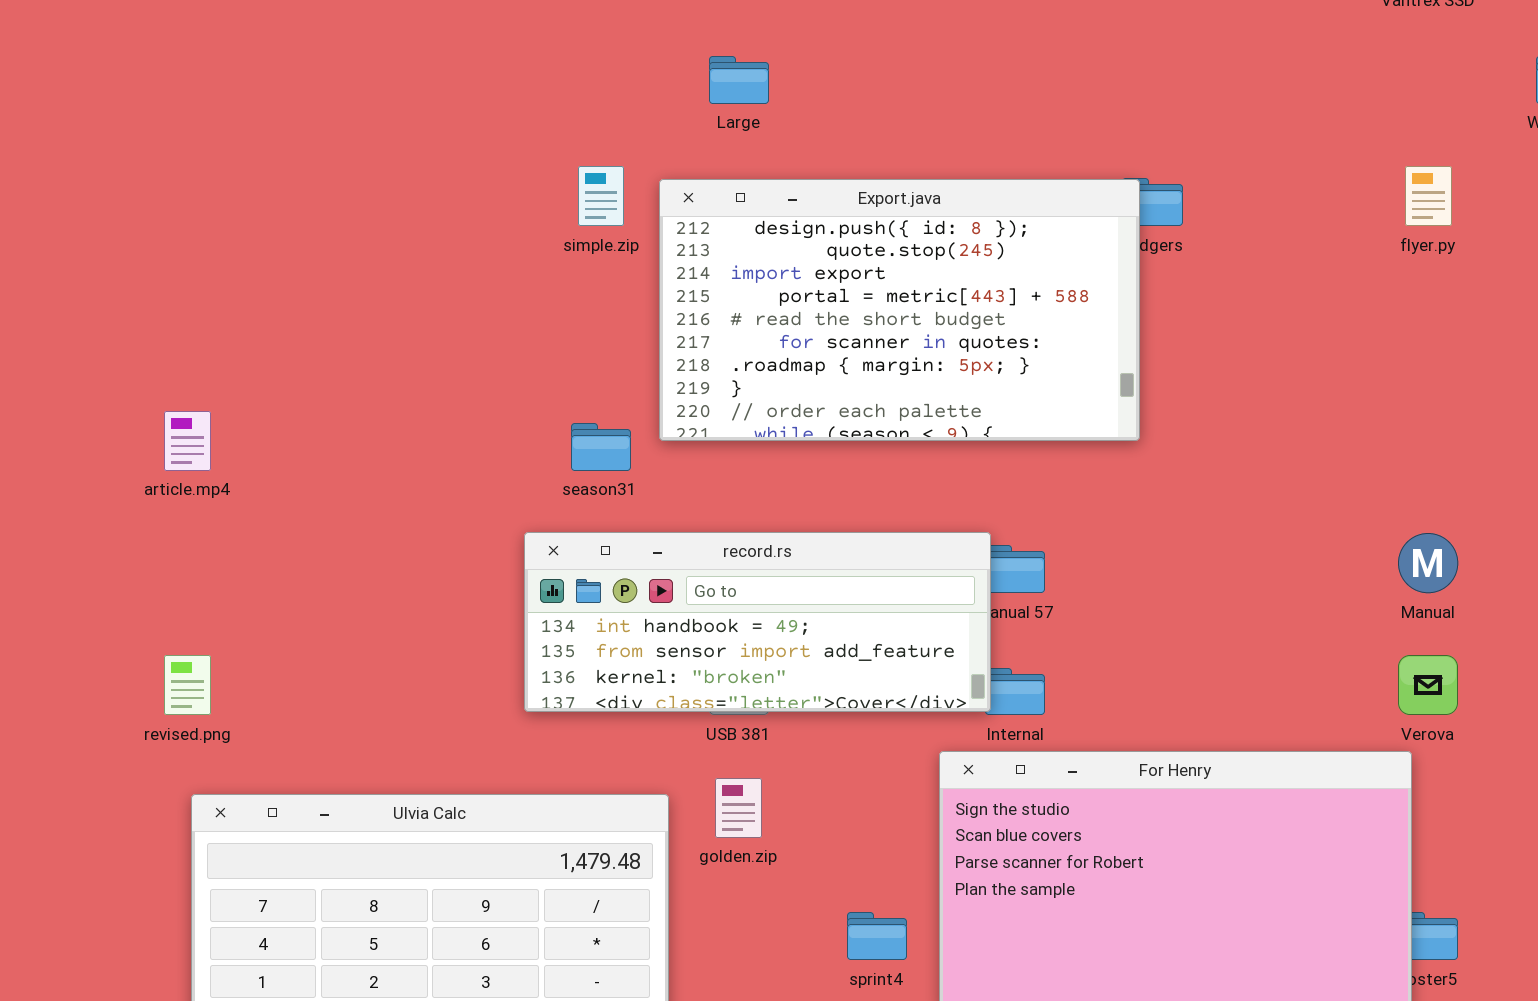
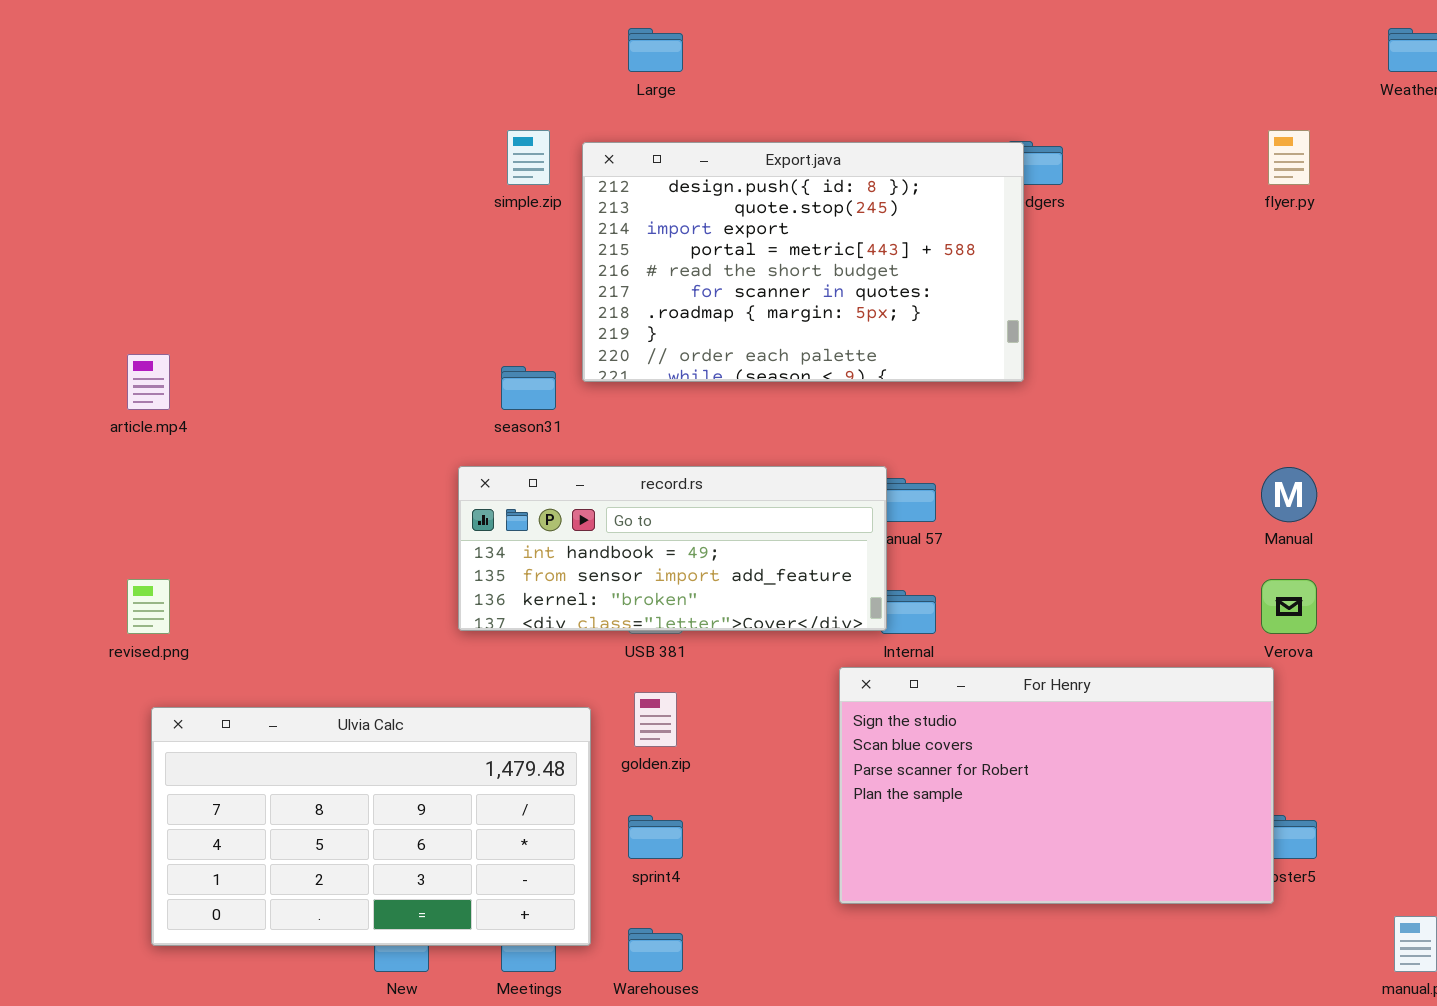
sprint4: [847,912,907,960] -> [628,815,683,859], moved

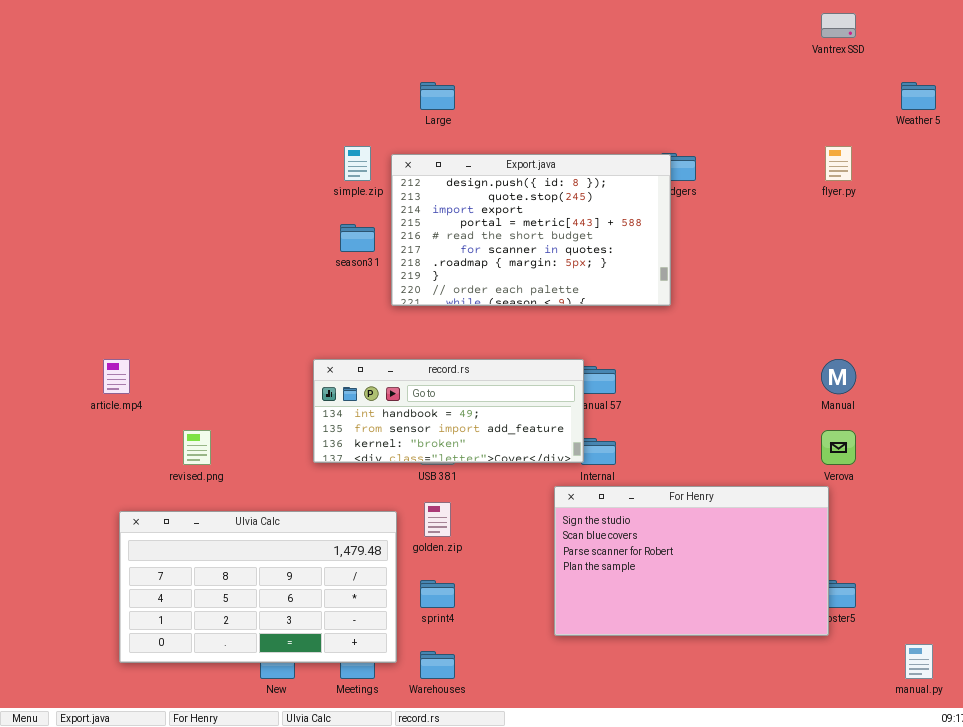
article.mp4: [127,354,170,410] -> [103,359,130,394], moved
season31: [501,366,556,410] -> [340,224,375,252], moved
revised.png: [127,579,170,634] -> [183,430,211,465], moved

